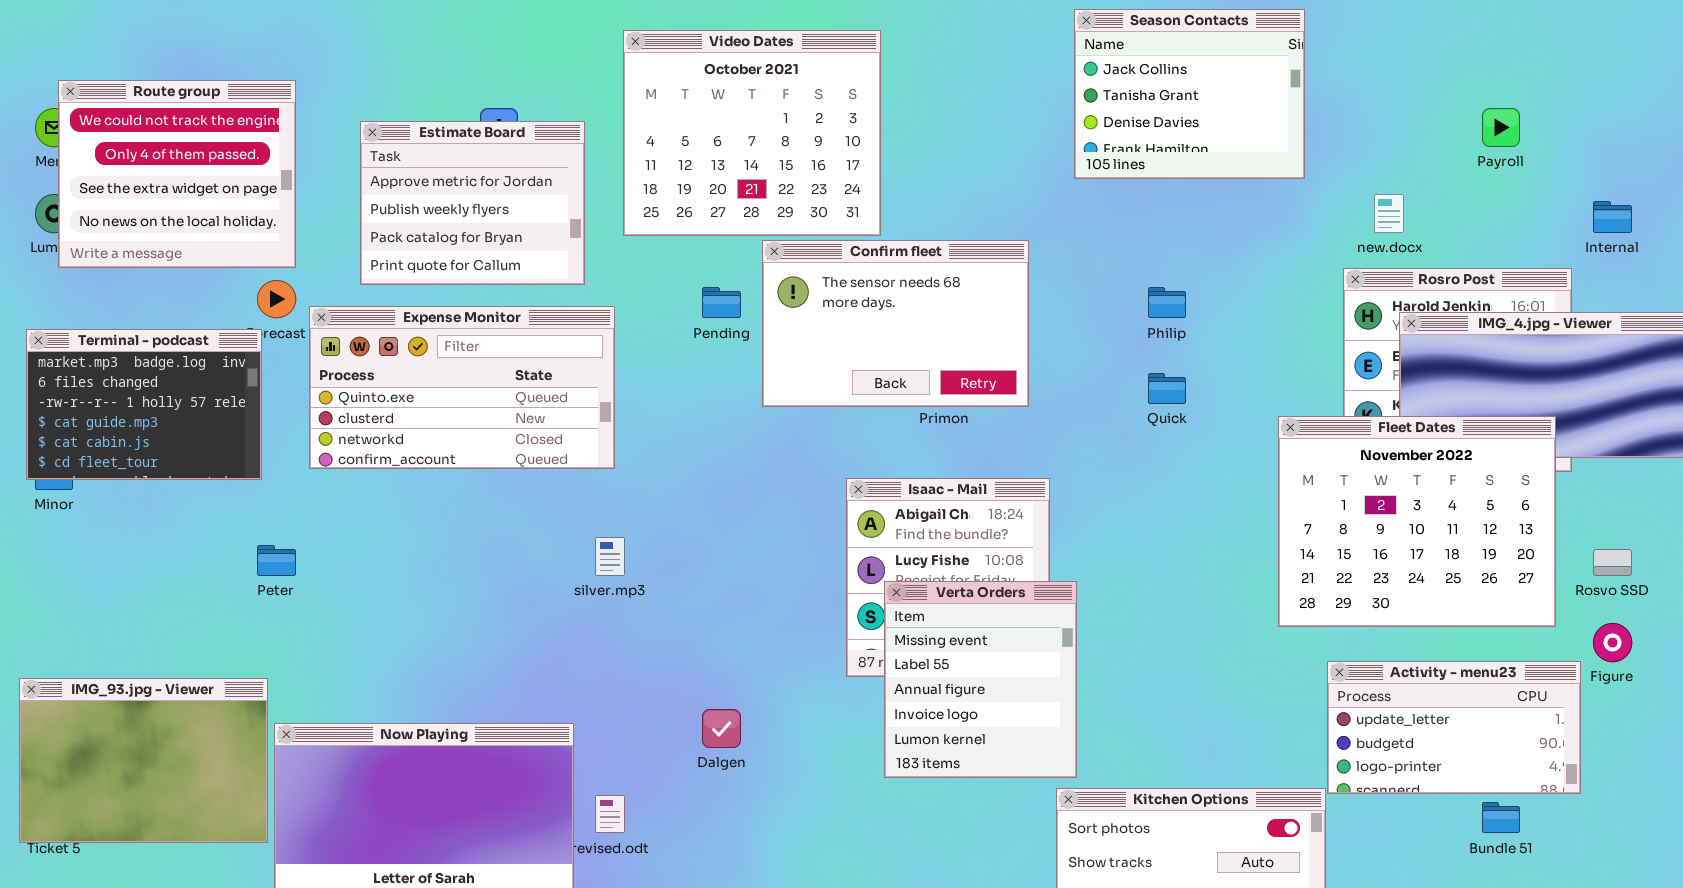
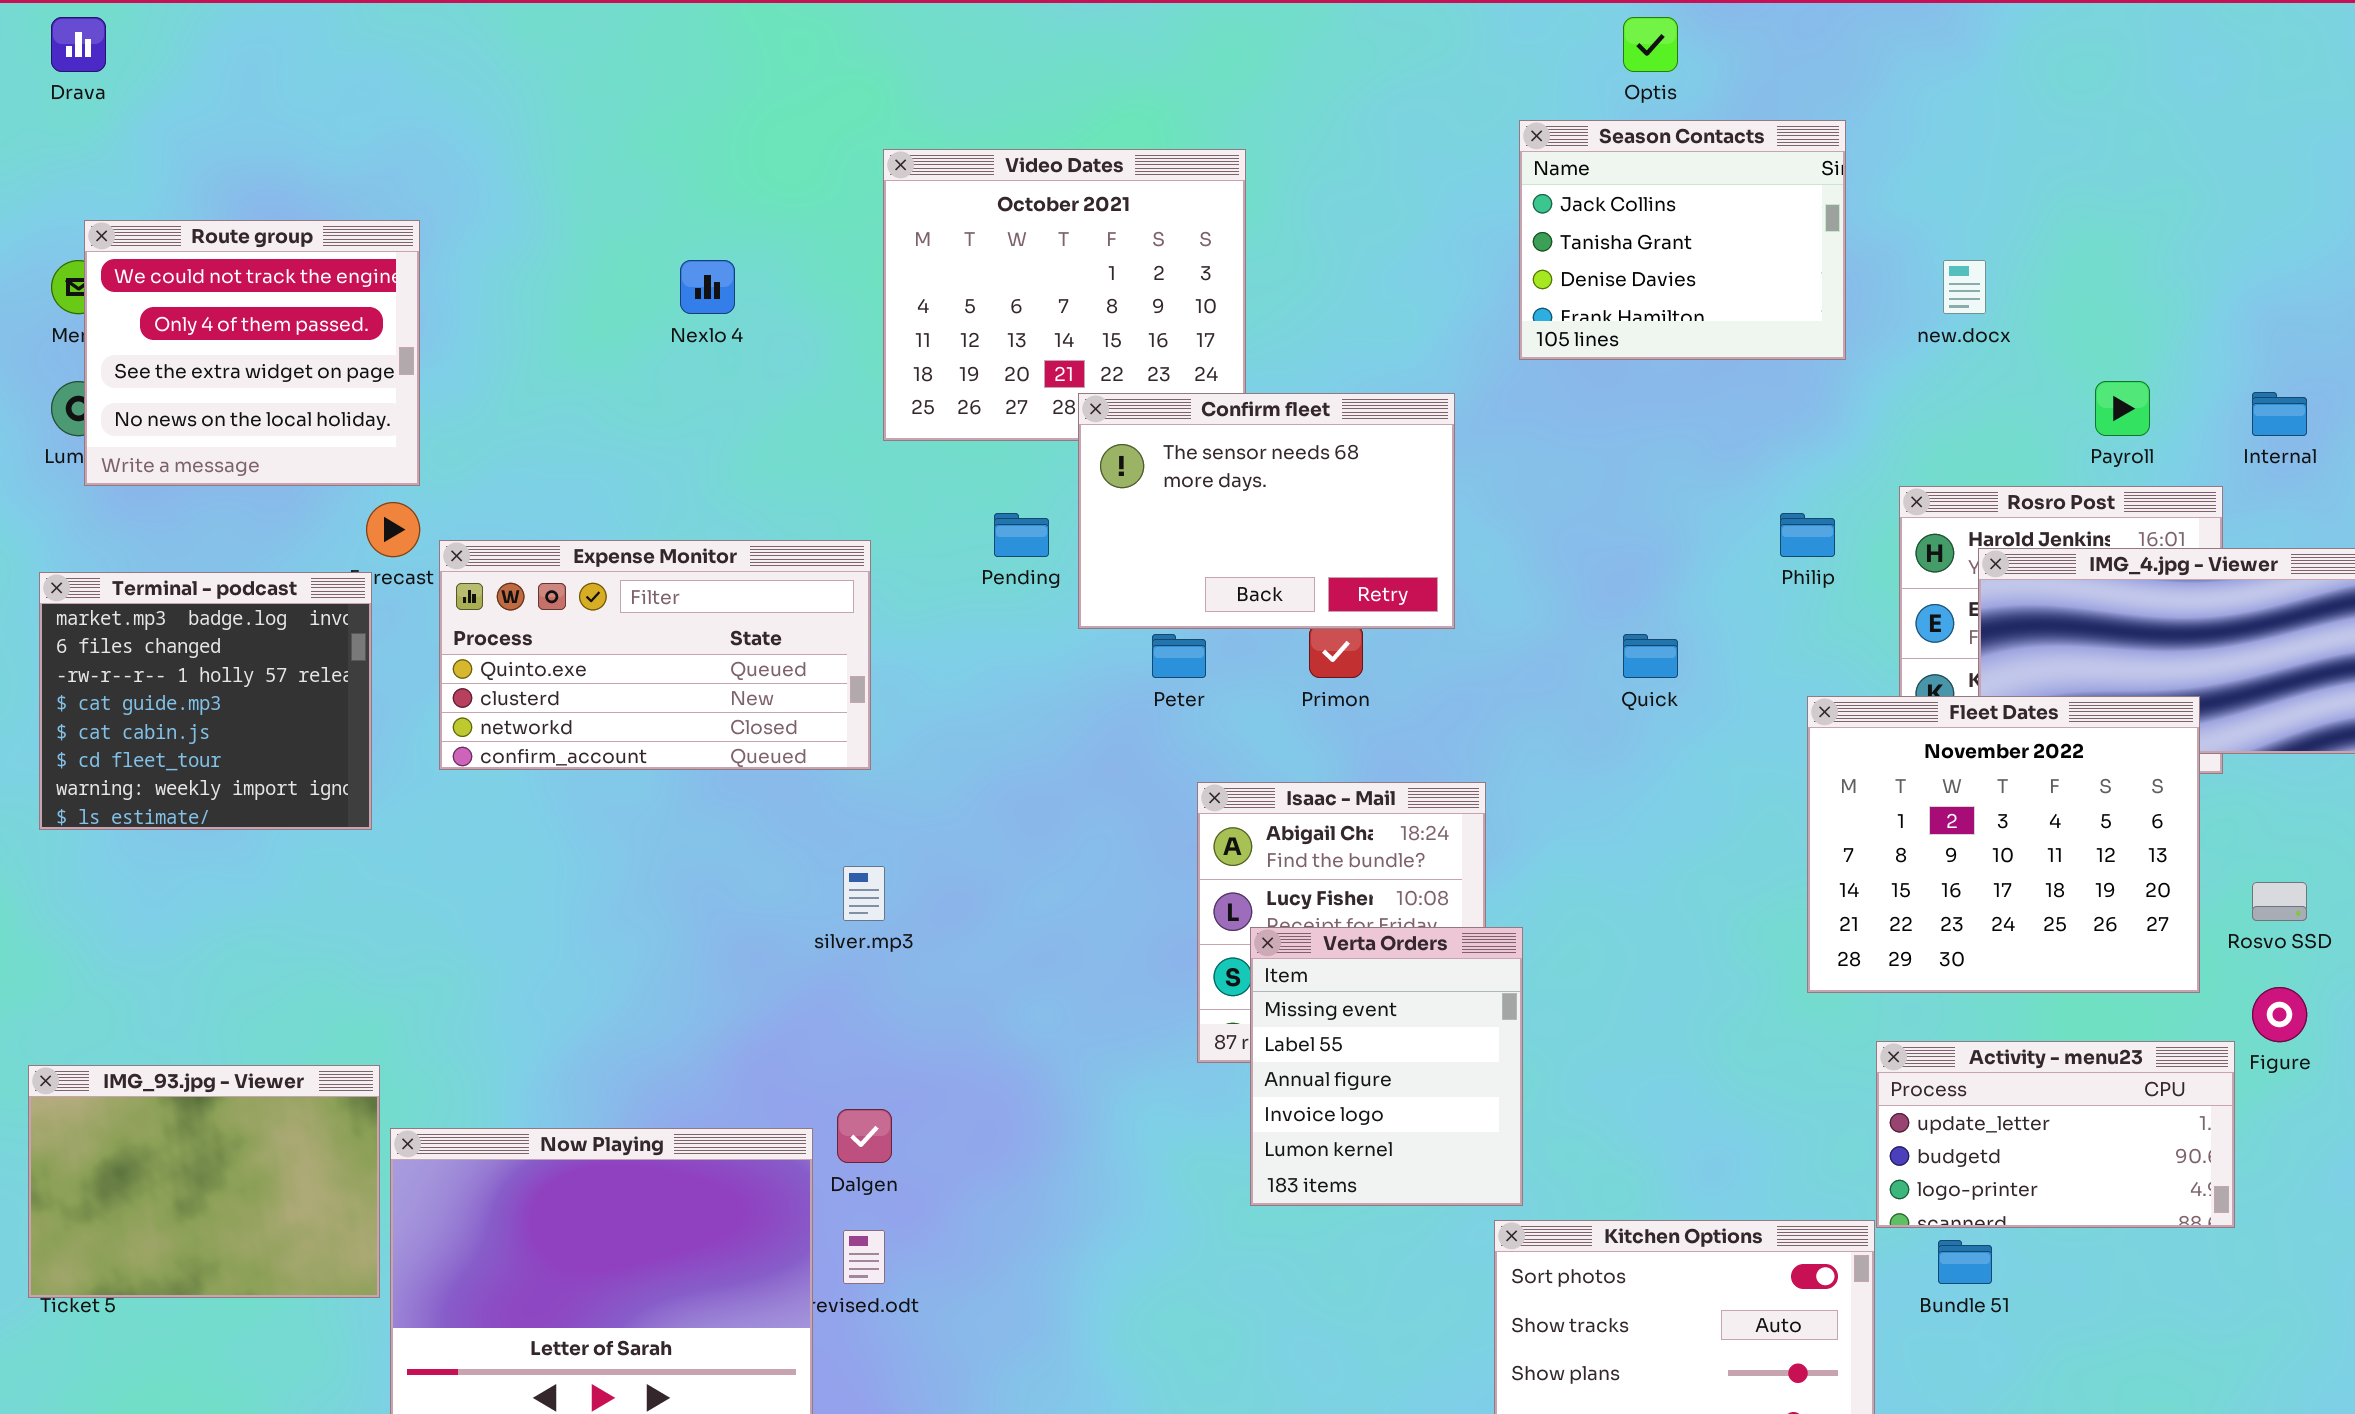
Payroll: [1482,108,1520,147] -> [2095,381,2150,436], moved
Estimate Board: [360,121,585,285] -> none, closed
new.docx: [1374,194,1404,233] -> [1943,260,1986,314], moved
Confirm fleet: [762,240,1029,407] -> [1078,393,1455,629], moved
Philip: [1148,287,1186,318] -> [1780,513,1835,557], moved
Terminal - podcast: [26,329,262,480] -> [39,572,372,830], resized
Peter: [257,545,296,576] -> [1152,634,1206,678], moved
Dalgen: [702,709,741,748] -> [837,1109,892,1163], moved
Bundle 51: [1482,802,1520,833] -> [1938,1240,1992,1284], moved

